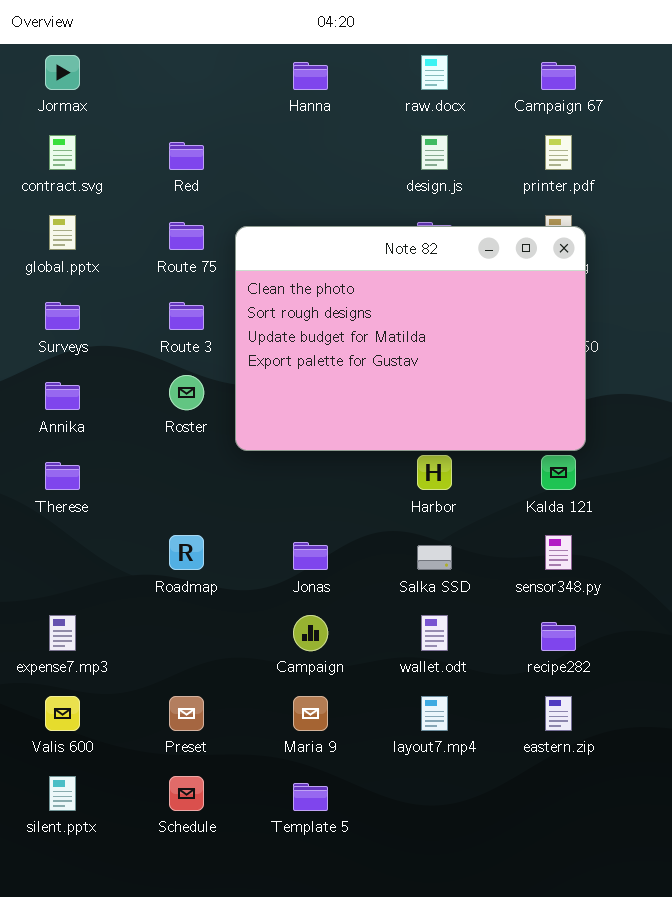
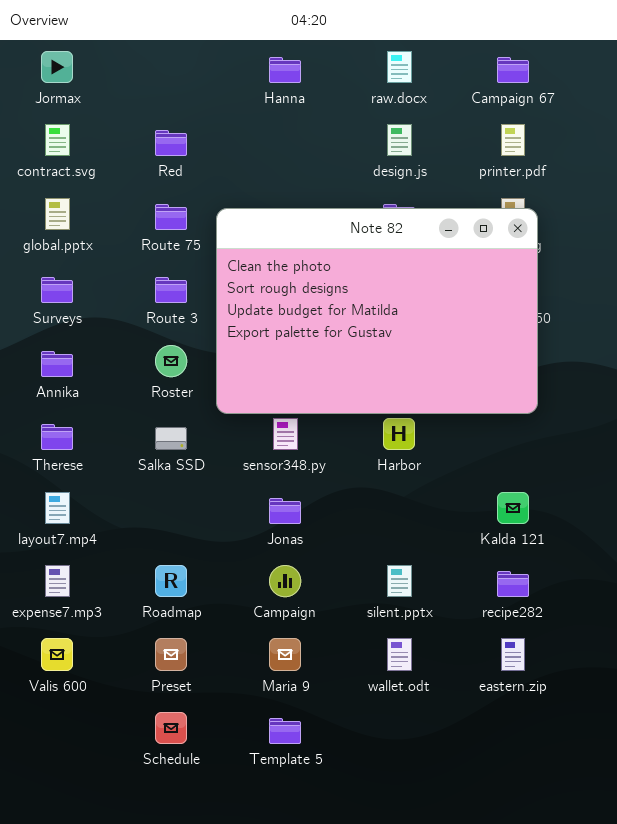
Kalda 121: [541,455,576,490] -> [497,492,529,524], moved
Roadmap: [169,535,204,570] -> [155,565,187,597], moved
sensor348.py: [545,535,572,570] -> [273,418,298,450], moved
Salka SSD: [417,545,452,570] -> [155,427,187,450], moved
wallet.odt: [421,615,448,651] -> [387,638,412,671], moved
layout7.mp4: [421,696,448,731] -> [45,492,70,524], moved
silent.pptx: [49,776,76,811] -> [387,565,412,597], moved

